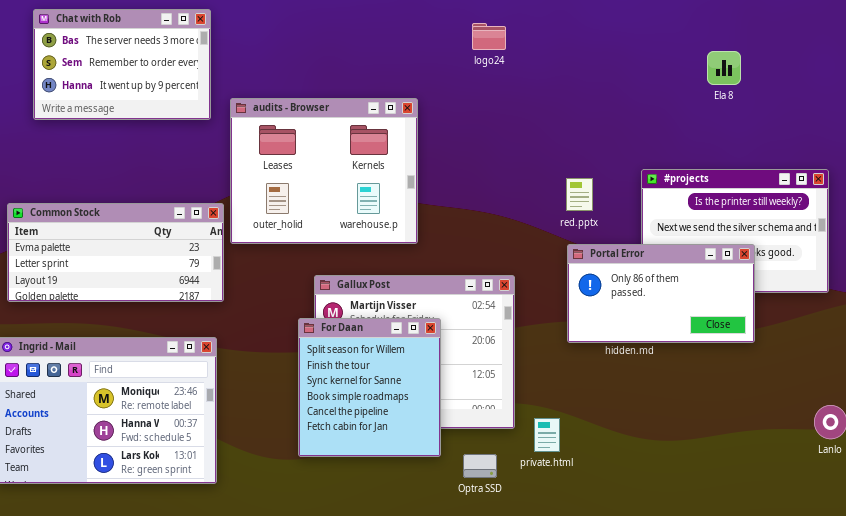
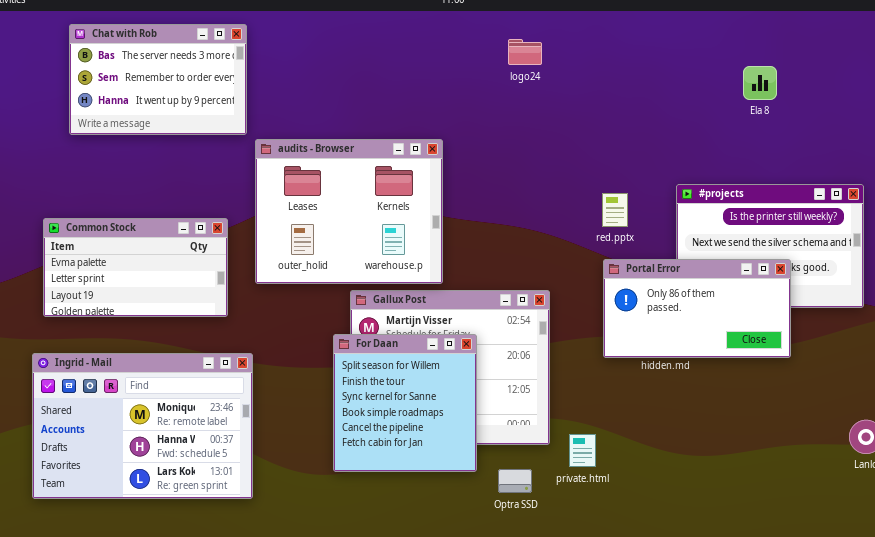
audits - Browser: [230,98,418,244] -> [255,139,443,284], moved
Common Stock: [7,203,224,302] -> [43,218,228,317], resized

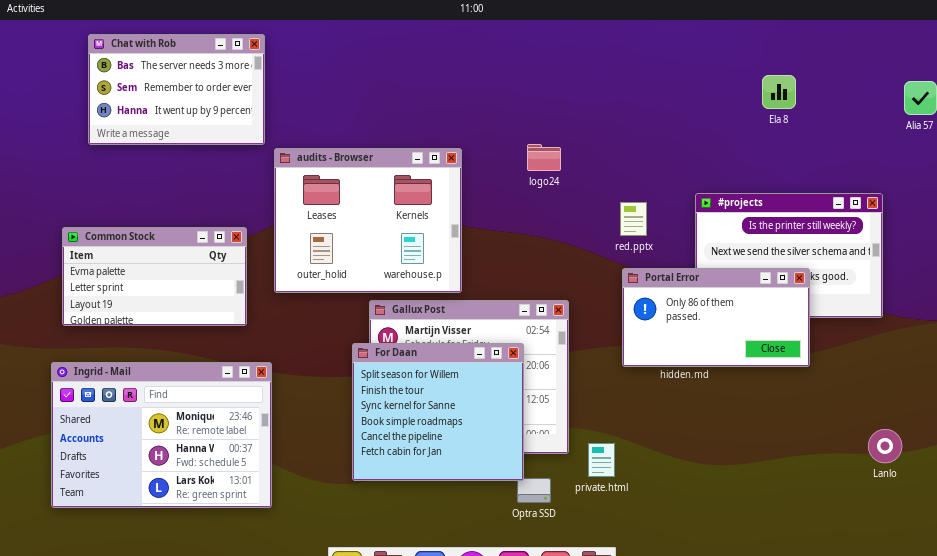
logo24: [508,39,542,65] -> [527,144,561,171], moved
For Daan: [333,334,477,472] -> [352,343,524,481], resized

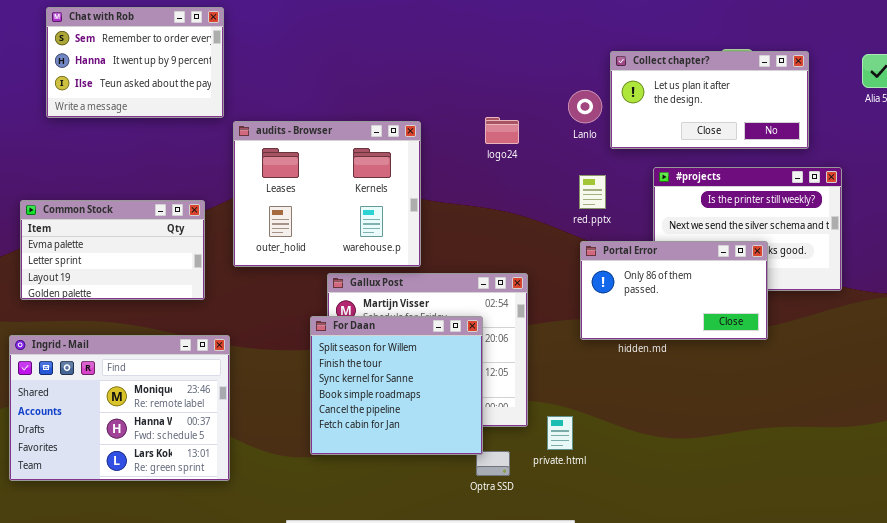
Chat with Rob: [88,34,265,145] -> [46,7,224,118], scrolled down 1 row
Collect chapter?: none -> [610,51,809,149], opened
Lanlo: [868,429,902,463] -> [568,90,602,123], moved

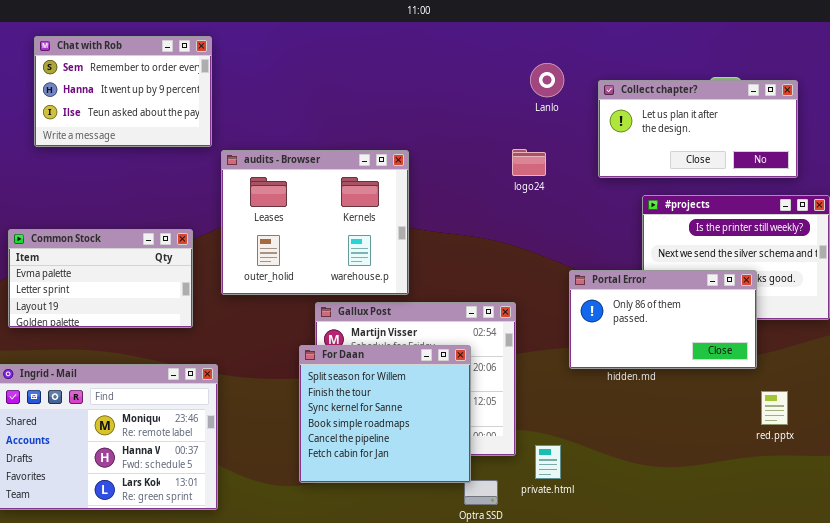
Lanlo: [568,90,602,123] -> [530,63,564,97], moved
logo24: [485,117,519,144] -> [512,149,546,176], moved
red.pptx: [579,175,606,209] -> [761,391,788,425], moved

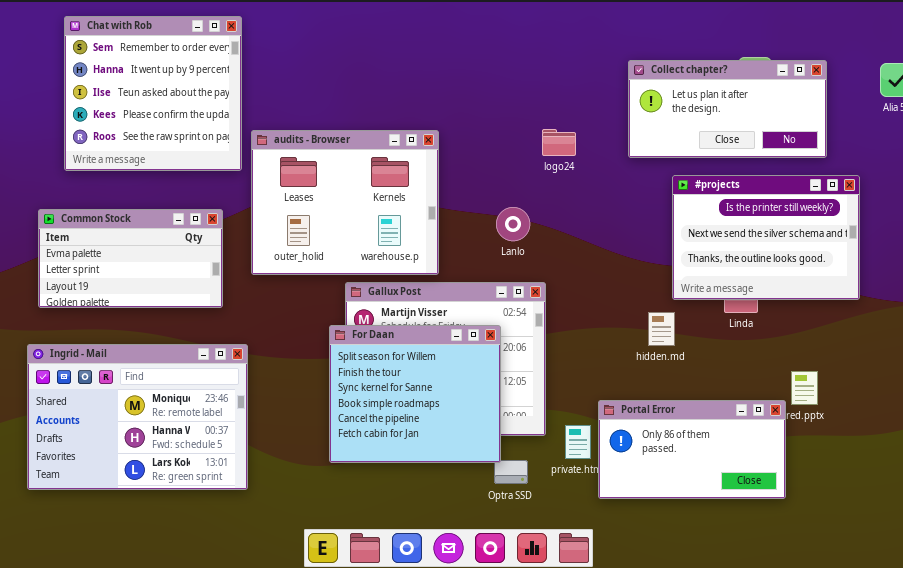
Chat with Rob: [34,36,212,147] -> [64,16,242,171], resized
Lanlo: [530,63,564,97] -> [496,207,530,241], moved
Portal Error: [569,270,757,369] -> [598,400,786,499], moved

